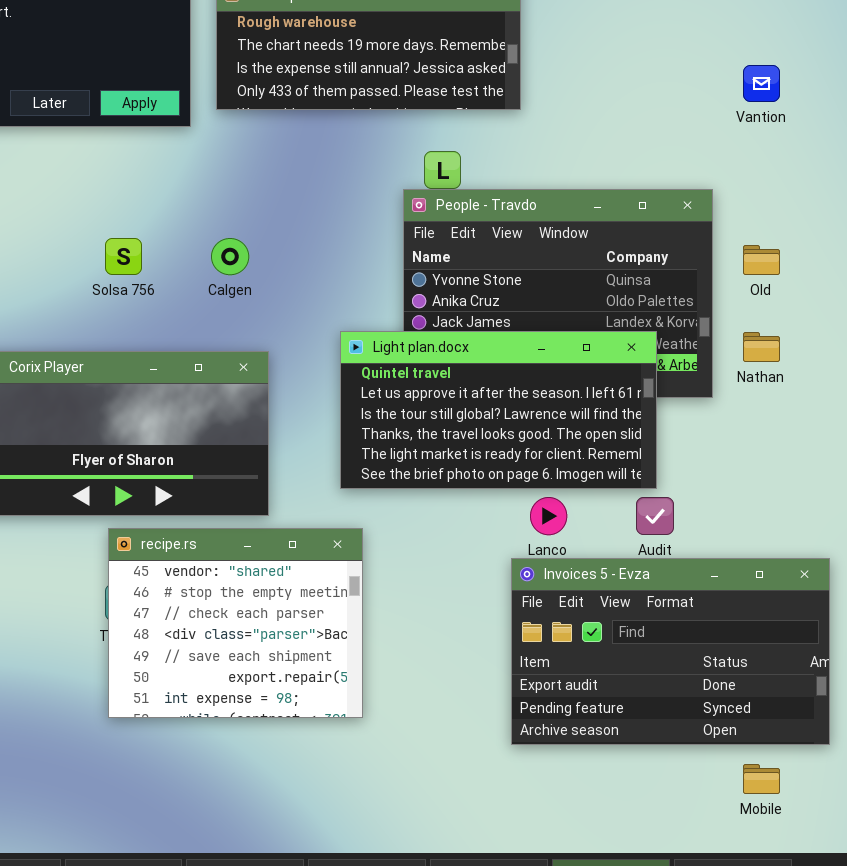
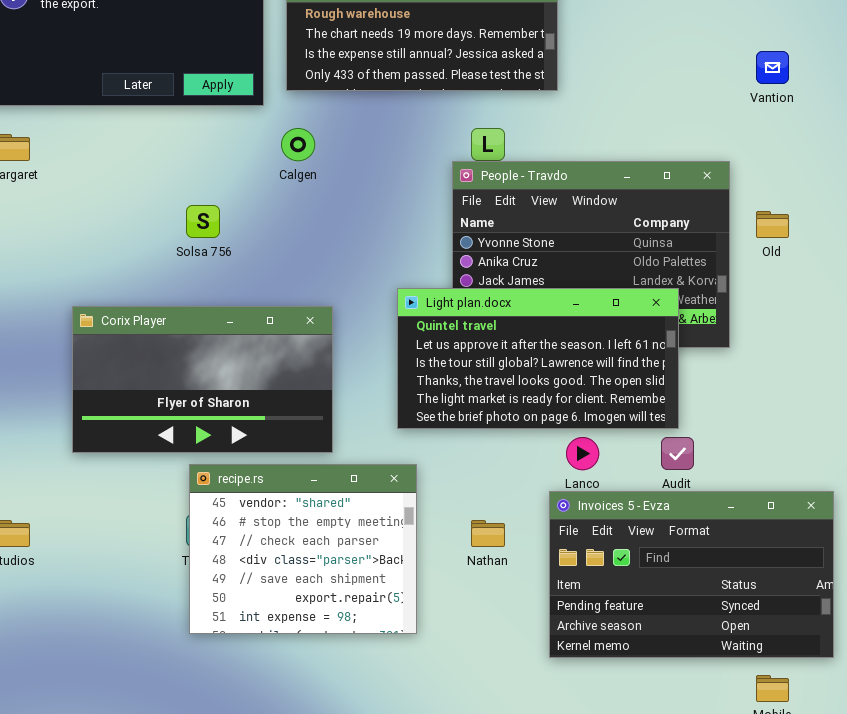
Calgen: [211,238,249,275] -> [281,128,315,161], moved
Nathan: [743,332,780,362] -> [471,520,505,547], moved
Invoices 5 - Evza: [511,558,830,745] -> [549,491,834,658], scrolled down 1 row

